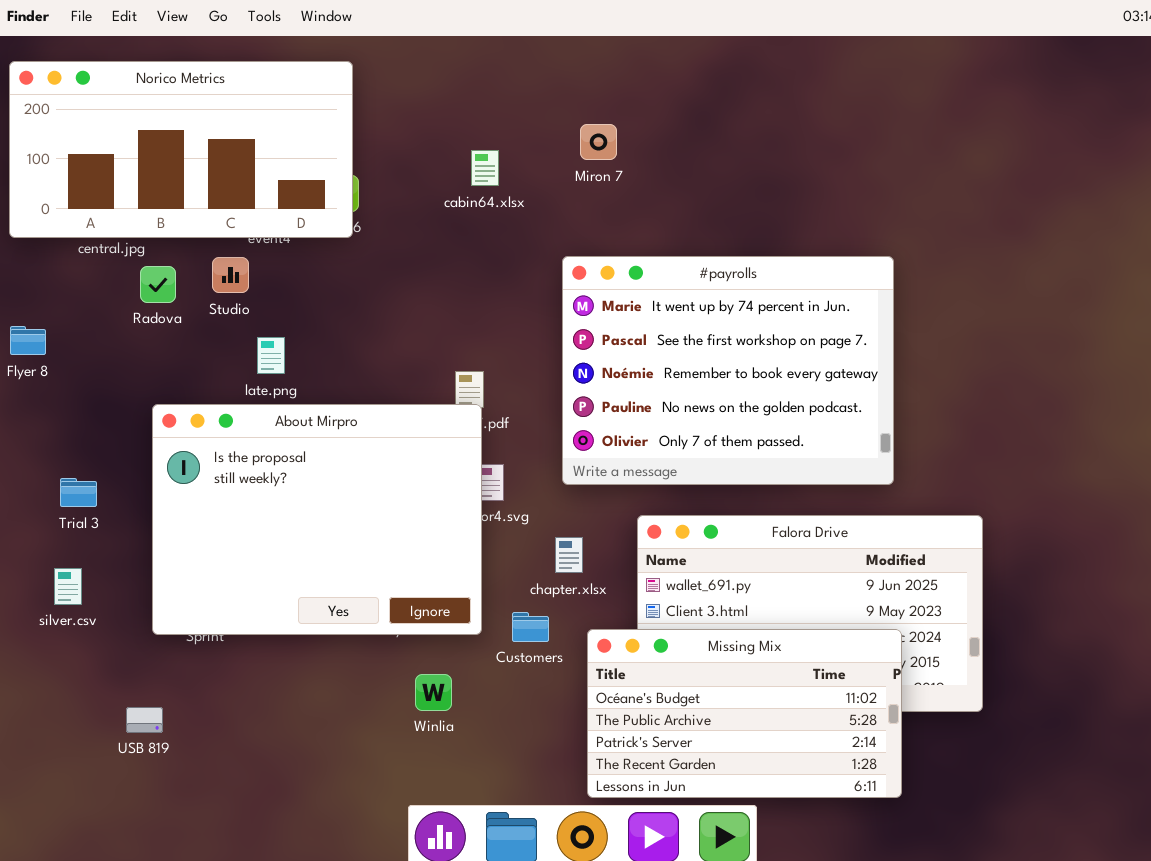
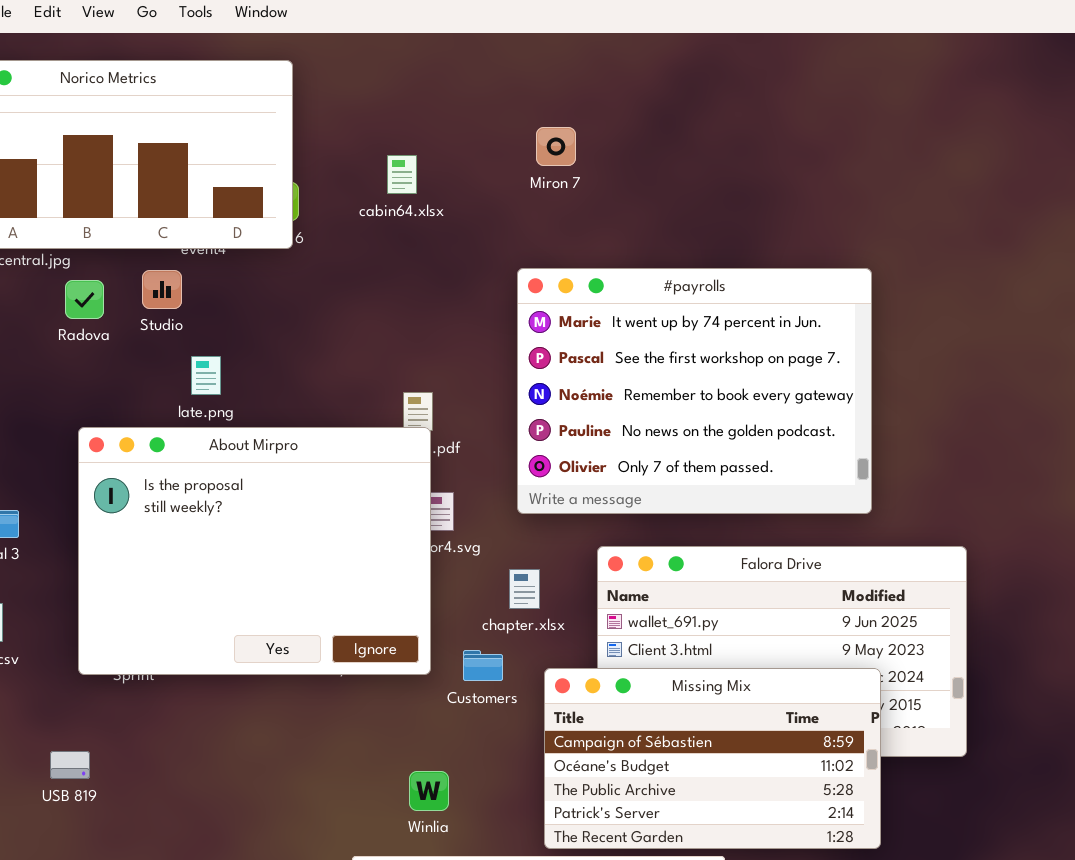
cabin64.xlsx: [471,150,499,186] -> [387,155,417,194], moved
Missing Mix: [587,629,902,798] -> [544,668,881,849], scrolled up 1 row
Winlia: [415,674,452,711] -> [409,771,449,811], moved

